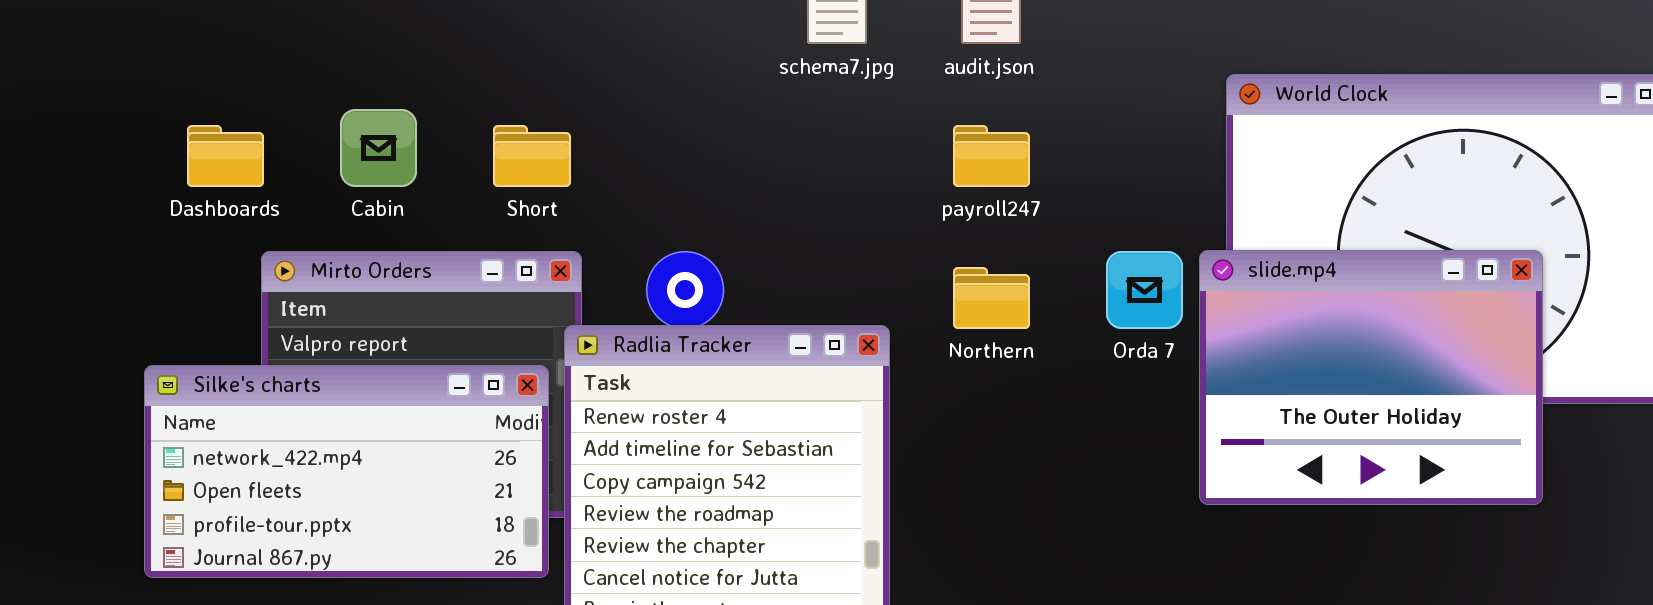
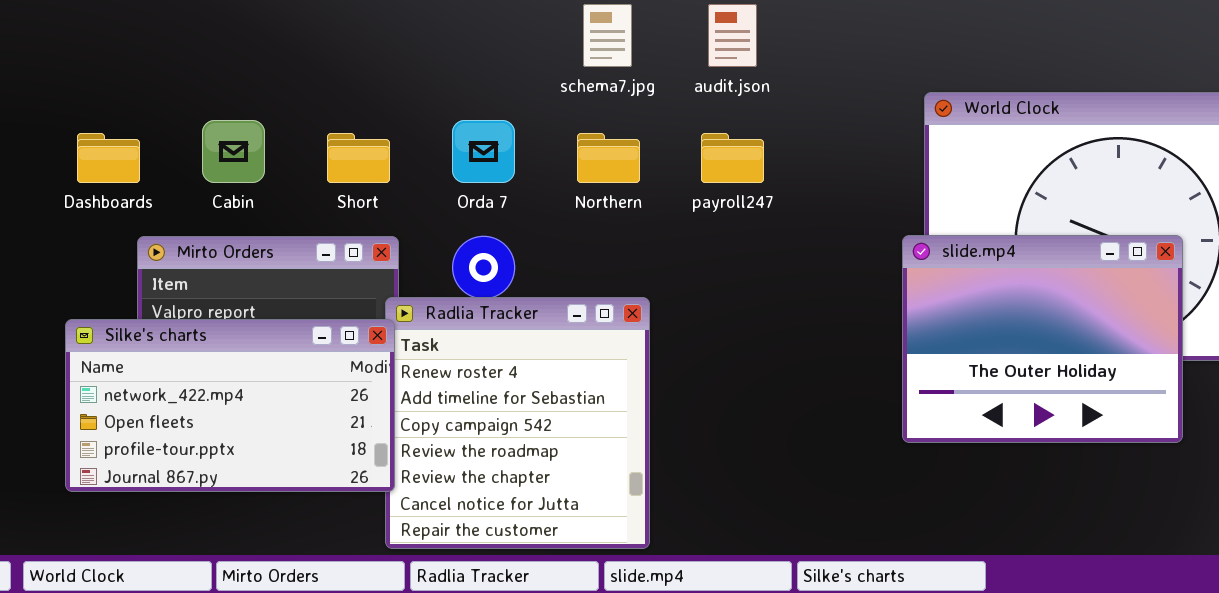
Orda 7: [1106,251,1183,329] -> [452,120,515,183], moved
Northern: [953,267,1030,329] -> [577,133,640,183], moved
Silke's charts: [144,365,549,578] -> [65,319,395,492], moved

